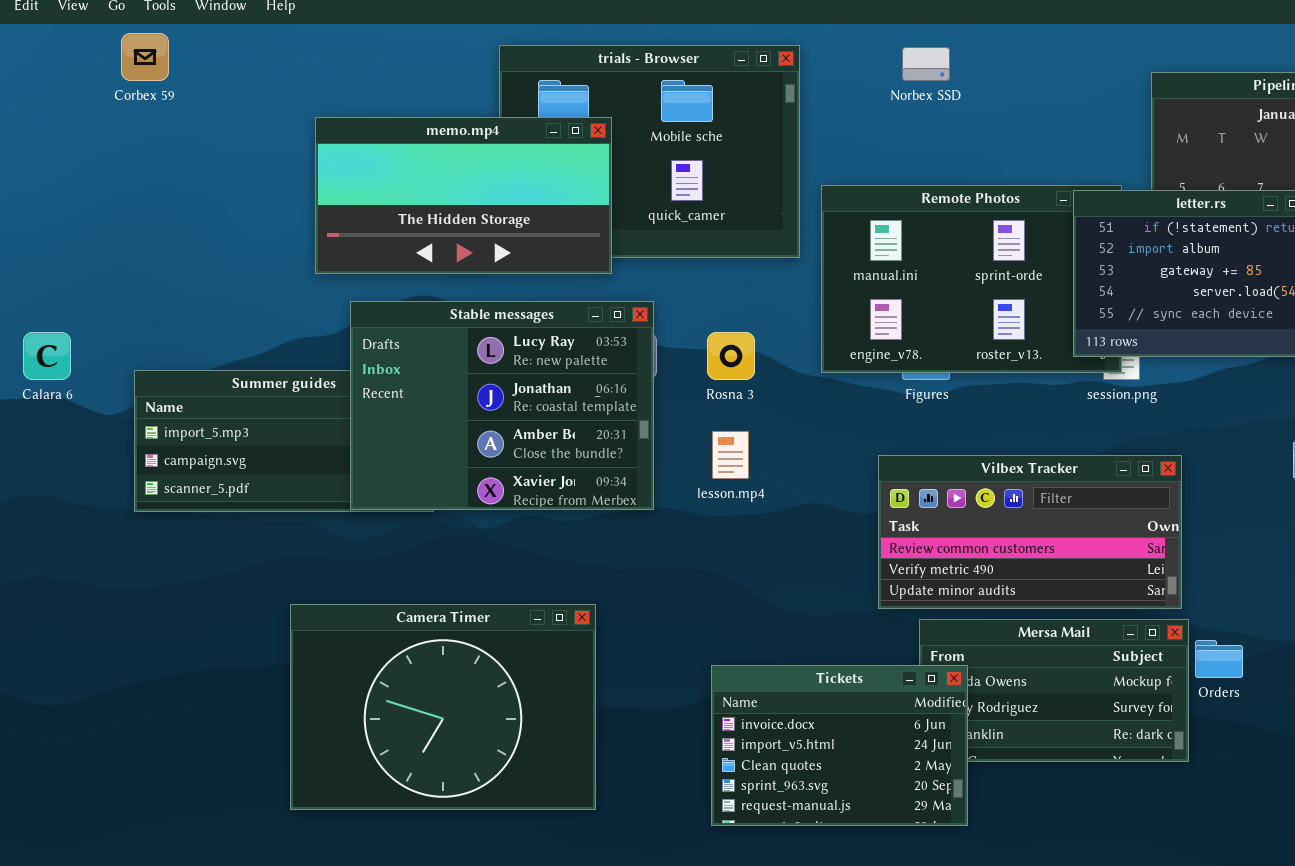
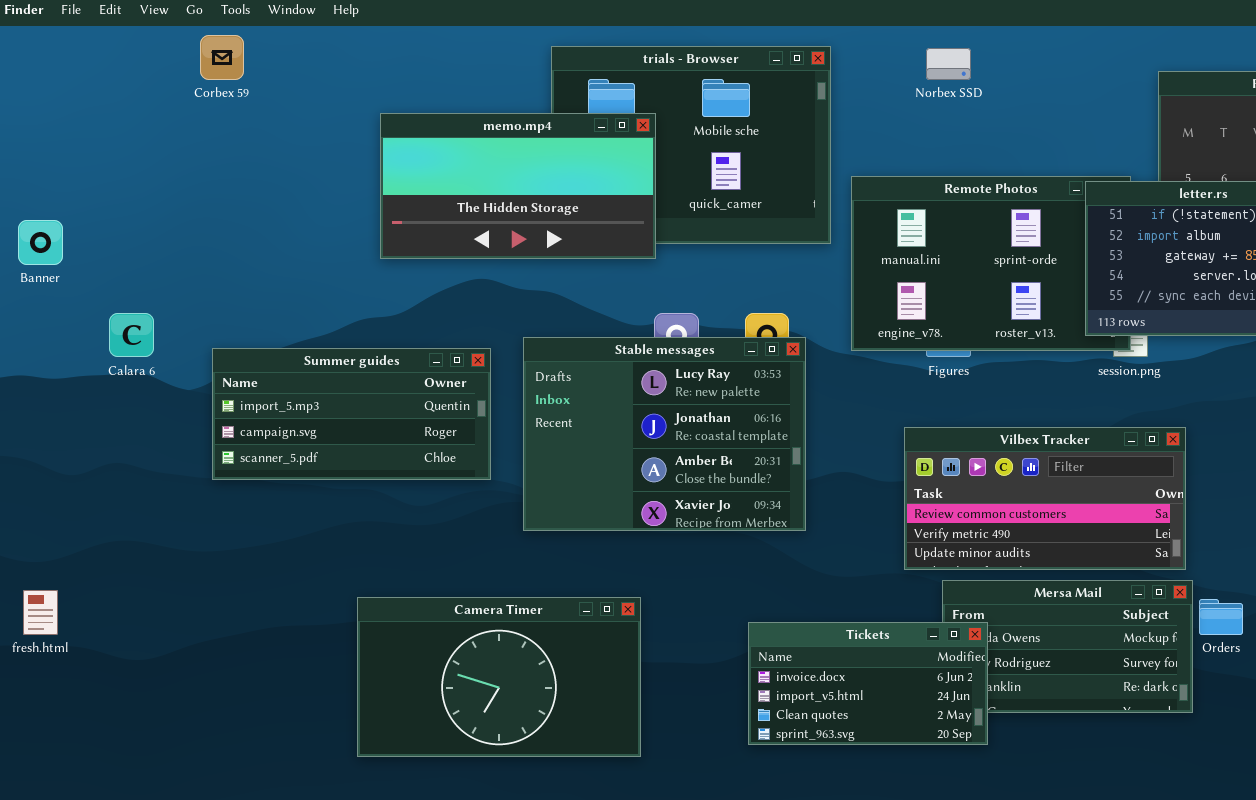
Stable messages: [350,301,654,510] -> [523,337,806,531], moved
Camera Timer: [290,604,596,810] -> [357,597,641,757], resized
Tickets: [711,665,968,826] -> [748,622,988,745], resized

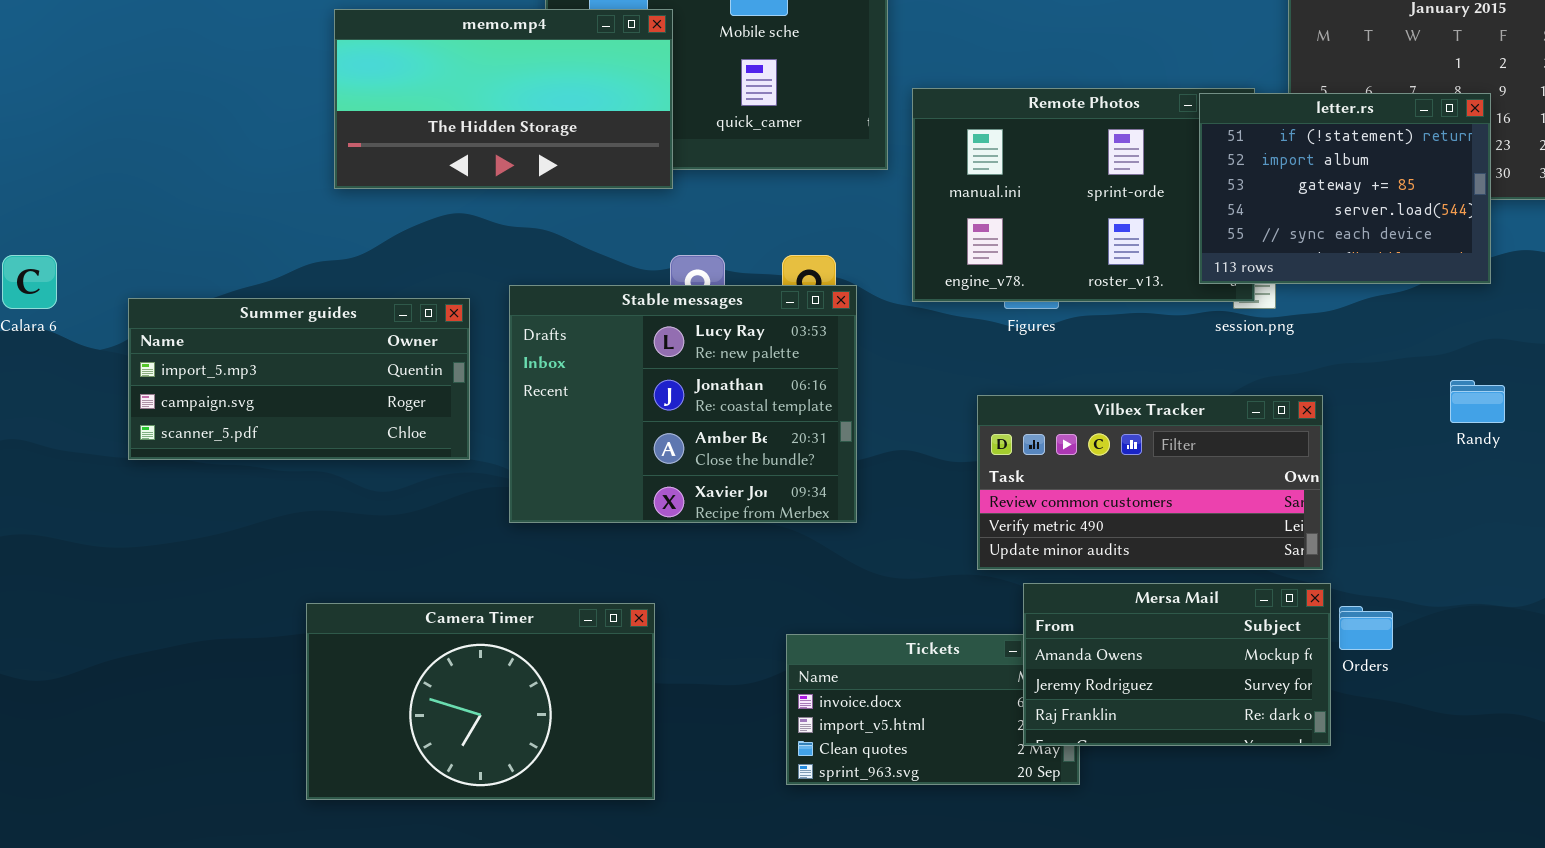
Mersa Mail: [942,580,1193,713] -> [1023,583,1331,746], raised

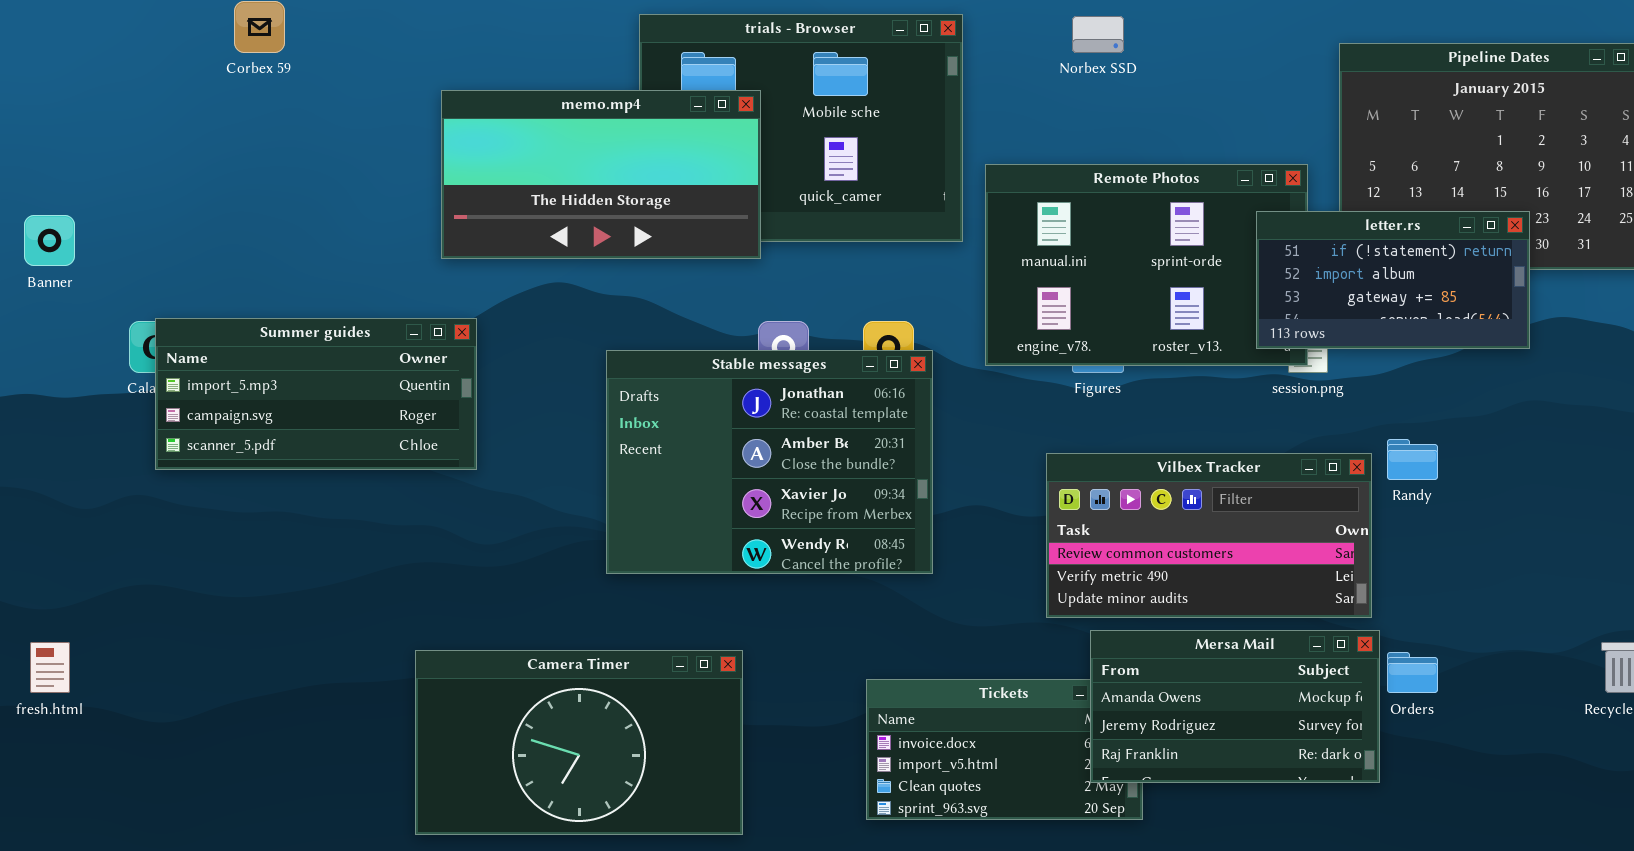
letter.rs: [1199,93,1491,284] -> [1256,211,1530,349], resized
Stable messages: [509,285,857,523] -> [606,350,933,574], scrolled down 1 row
Summer guides: [128,298,470,460] -> [155,318,477,470], moved
Randy: [1450,380,1505,423] -> [1387,439,1438,480], moved

